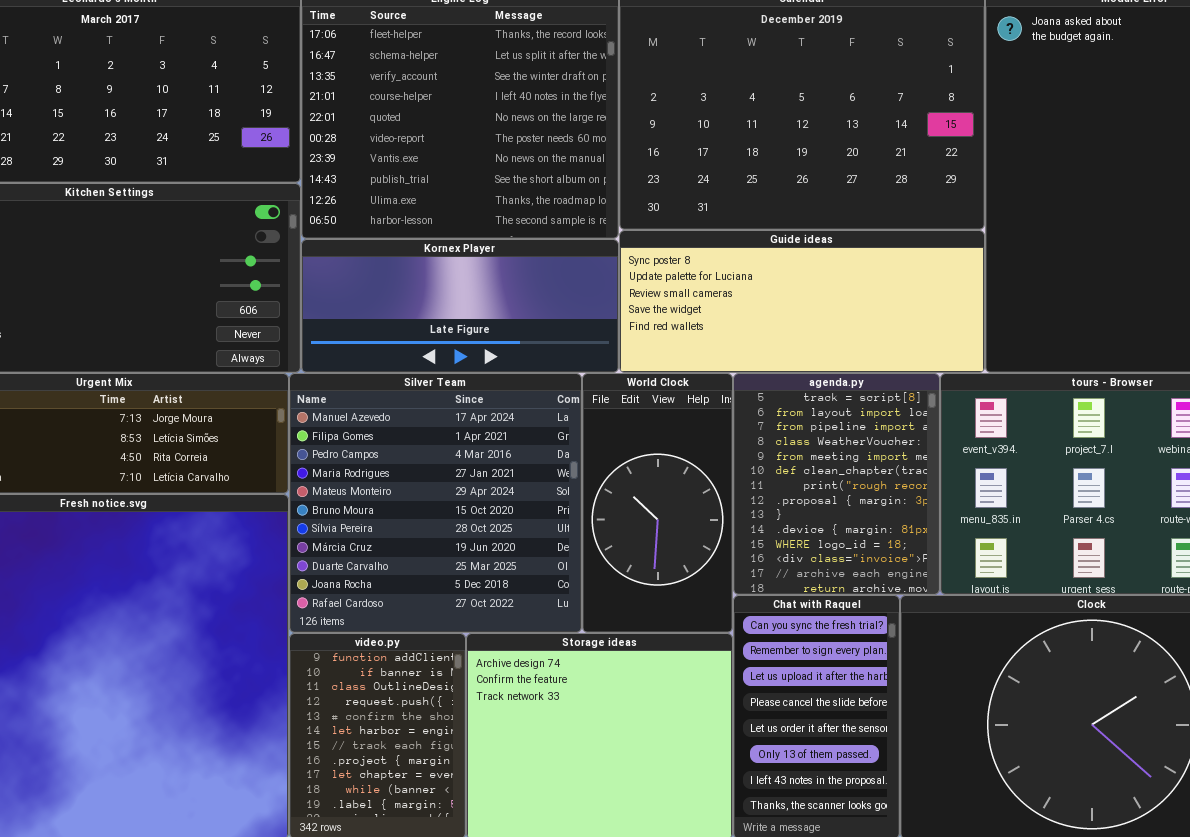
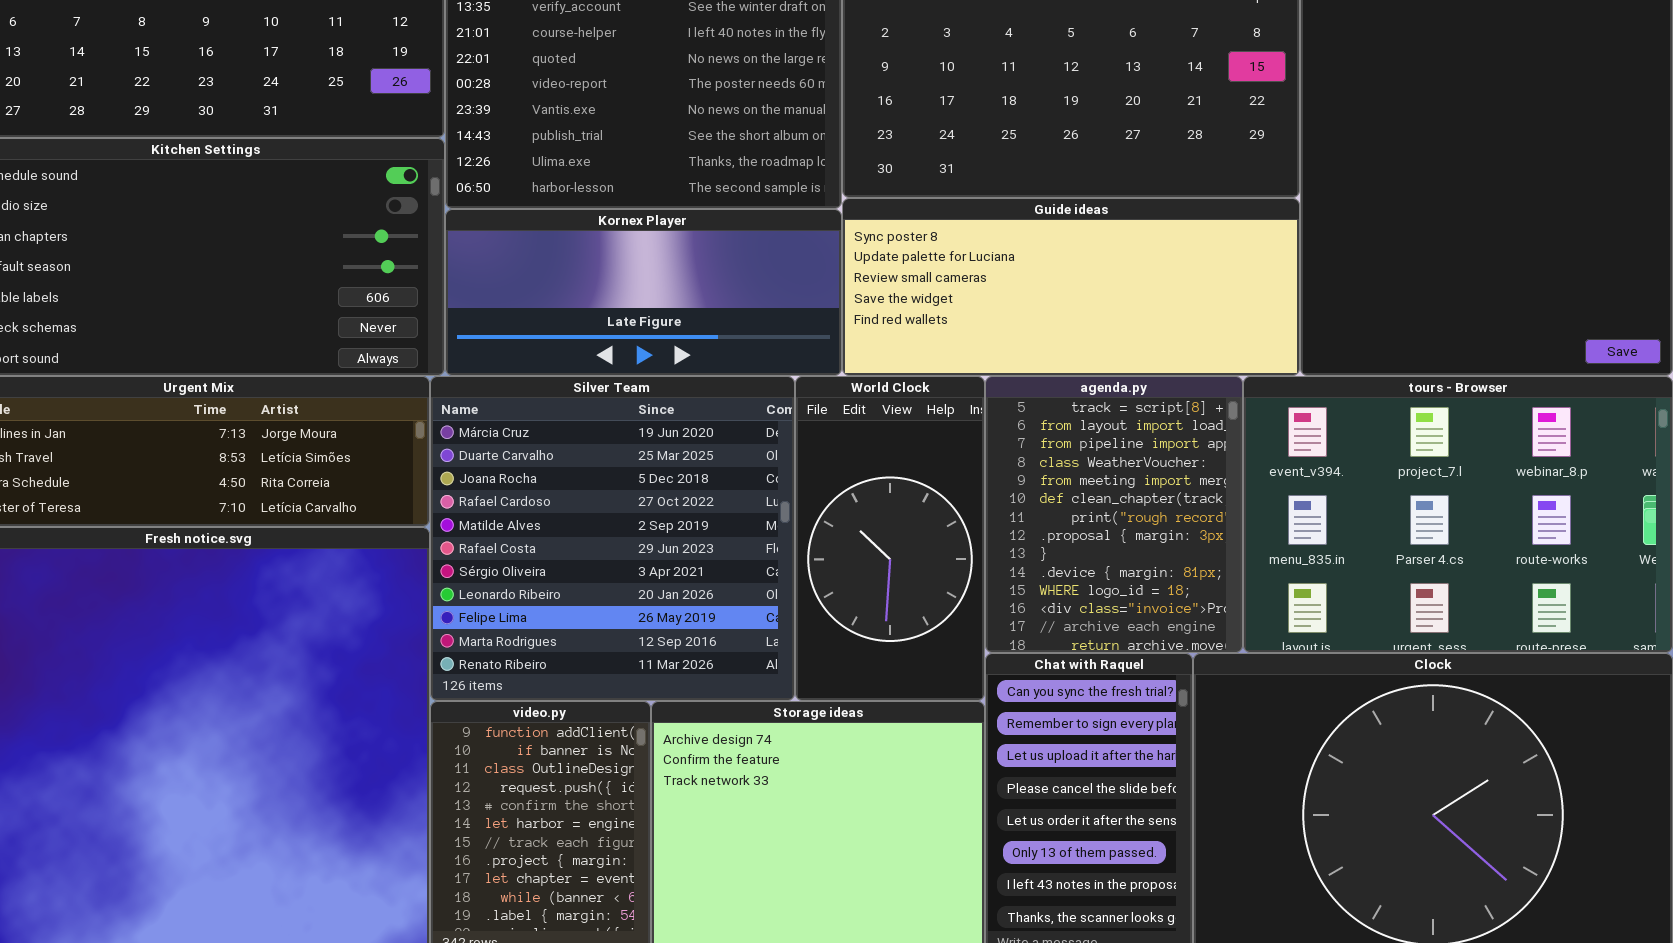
Silver Team: [289,373,582,633] -> [430,376,795,701], scrolled down 7 rows

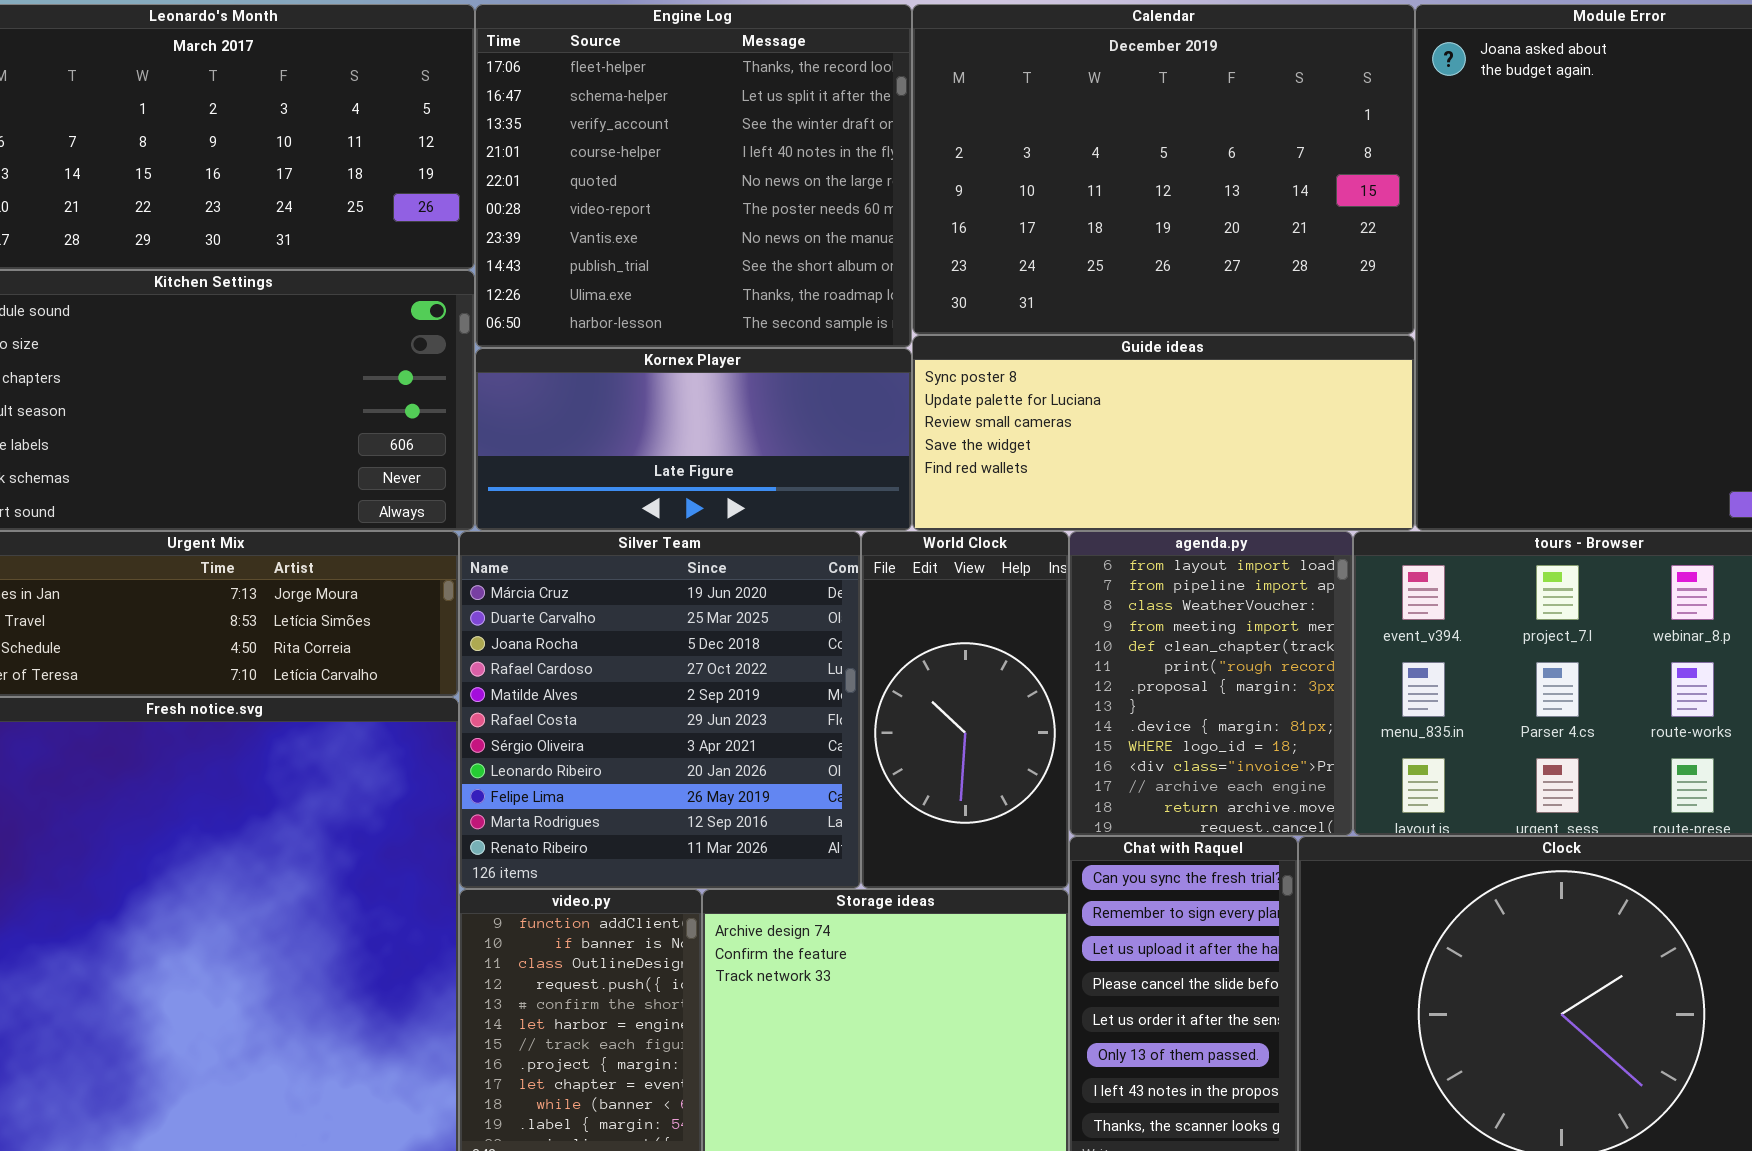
agenda.py: [985,376,1243,653] -> [1069,531,1353,836], scrolled down 1 row

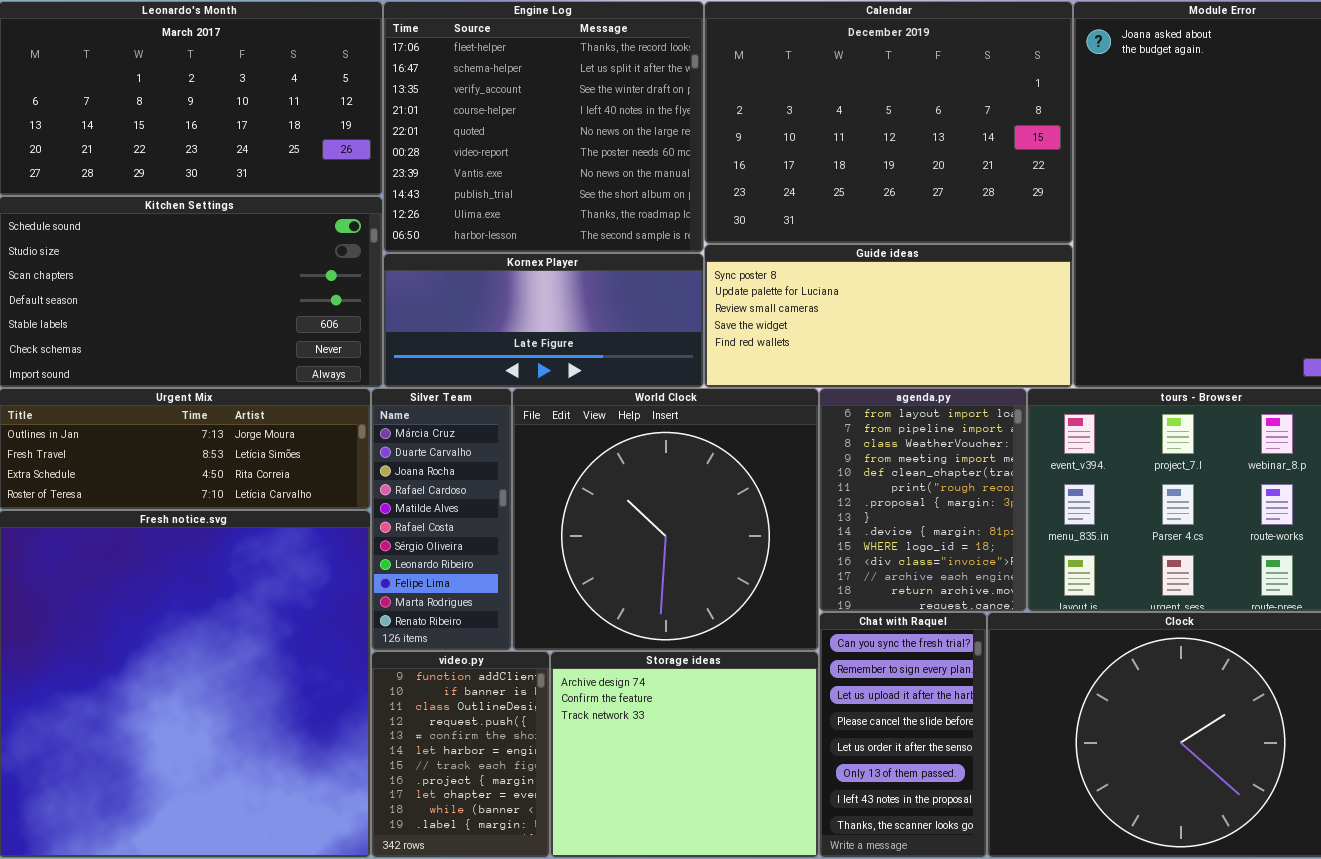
Silver Team: [459,531,861,889] -> [371,388,512,651], resized
World Clock: [861,531,1069,889] -> [512,388,819,651], resized

